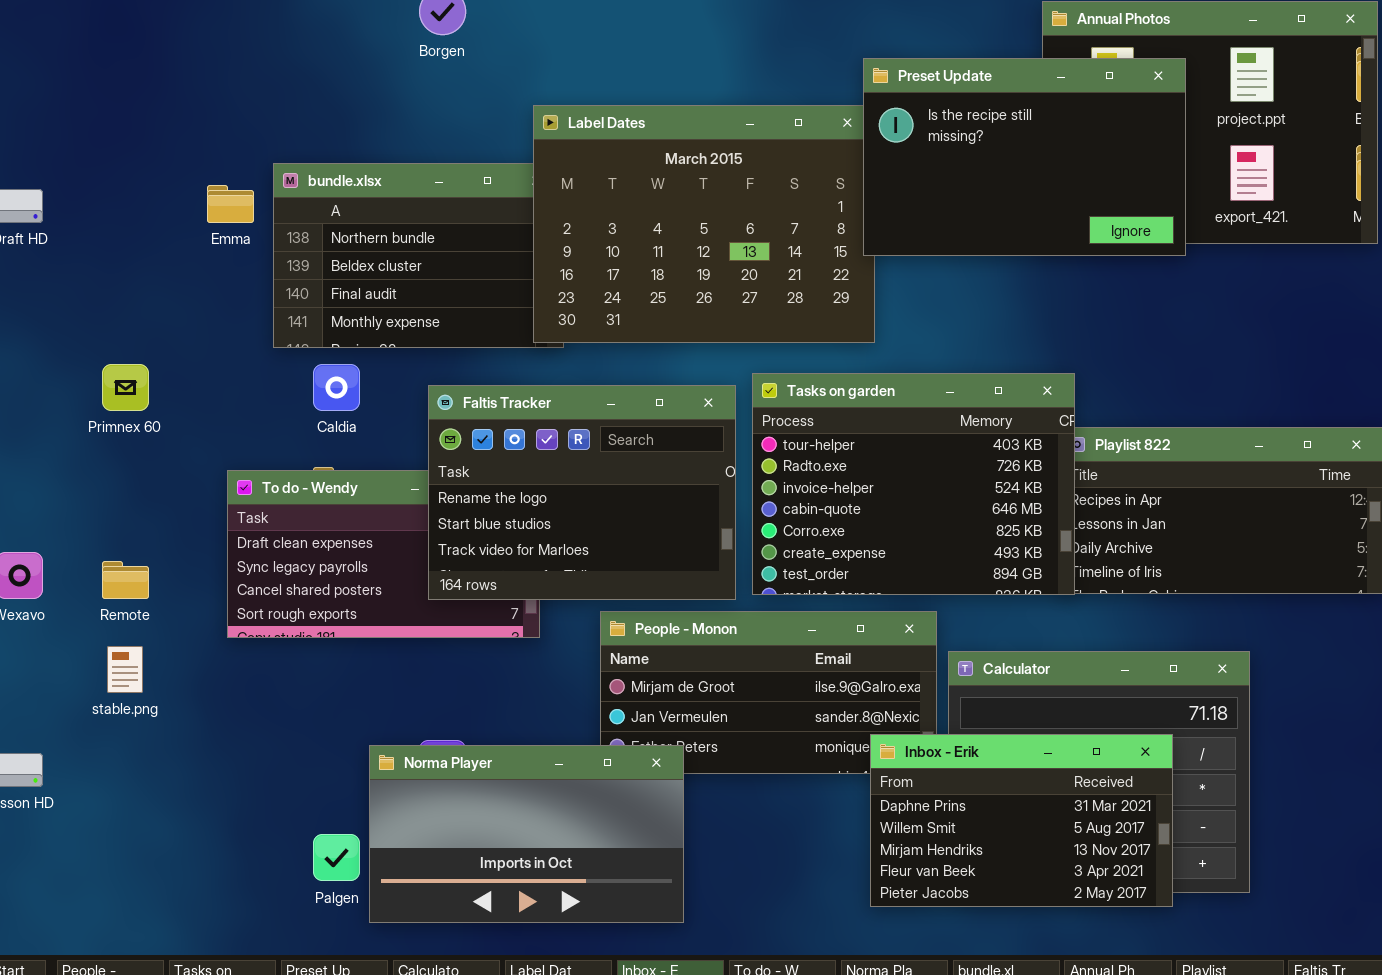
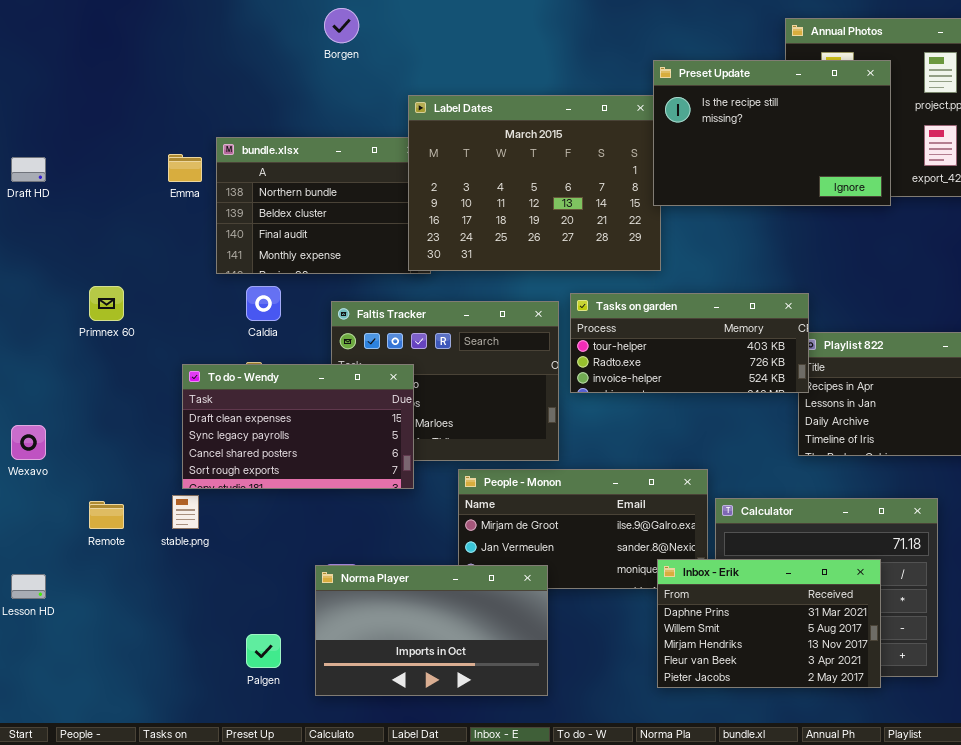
Tasks on garden: [752,373,1075,595] -> [570,293,809,393], resized
To do - Wendy: [227,470,540,638] -> [182,364,414,489], raised
Remote: [102,561,149,599] -> [89,501,124,529], moved
stable.png: [107,646,143,693] -> [172,495,199,529], moved
Norma Player: [369,745,684,923] -> [315,565,548,696], moved

